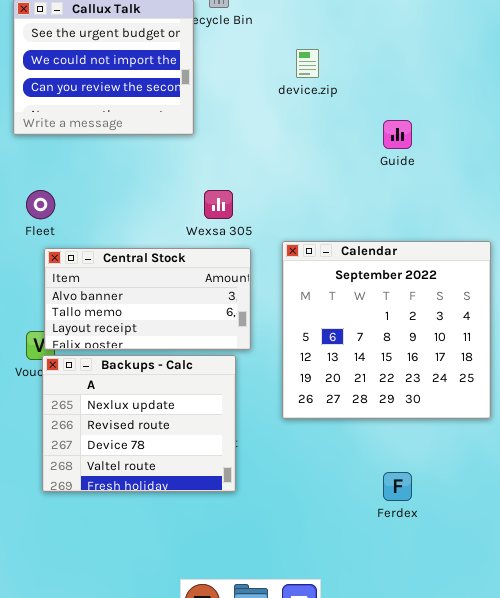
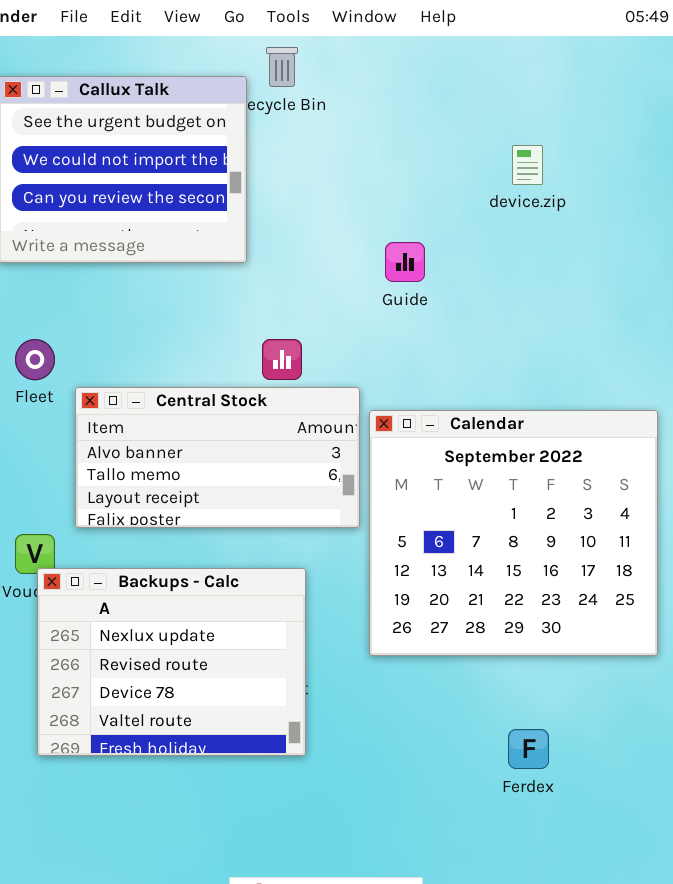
device.zip: [296,49,319,78] -> [512,145,543,185], moved
Guide: [383,120,412,149] -> [385,242,425,282], moved
Central Stock: [44,248,251,350] -> [75,387,360,528], moved

